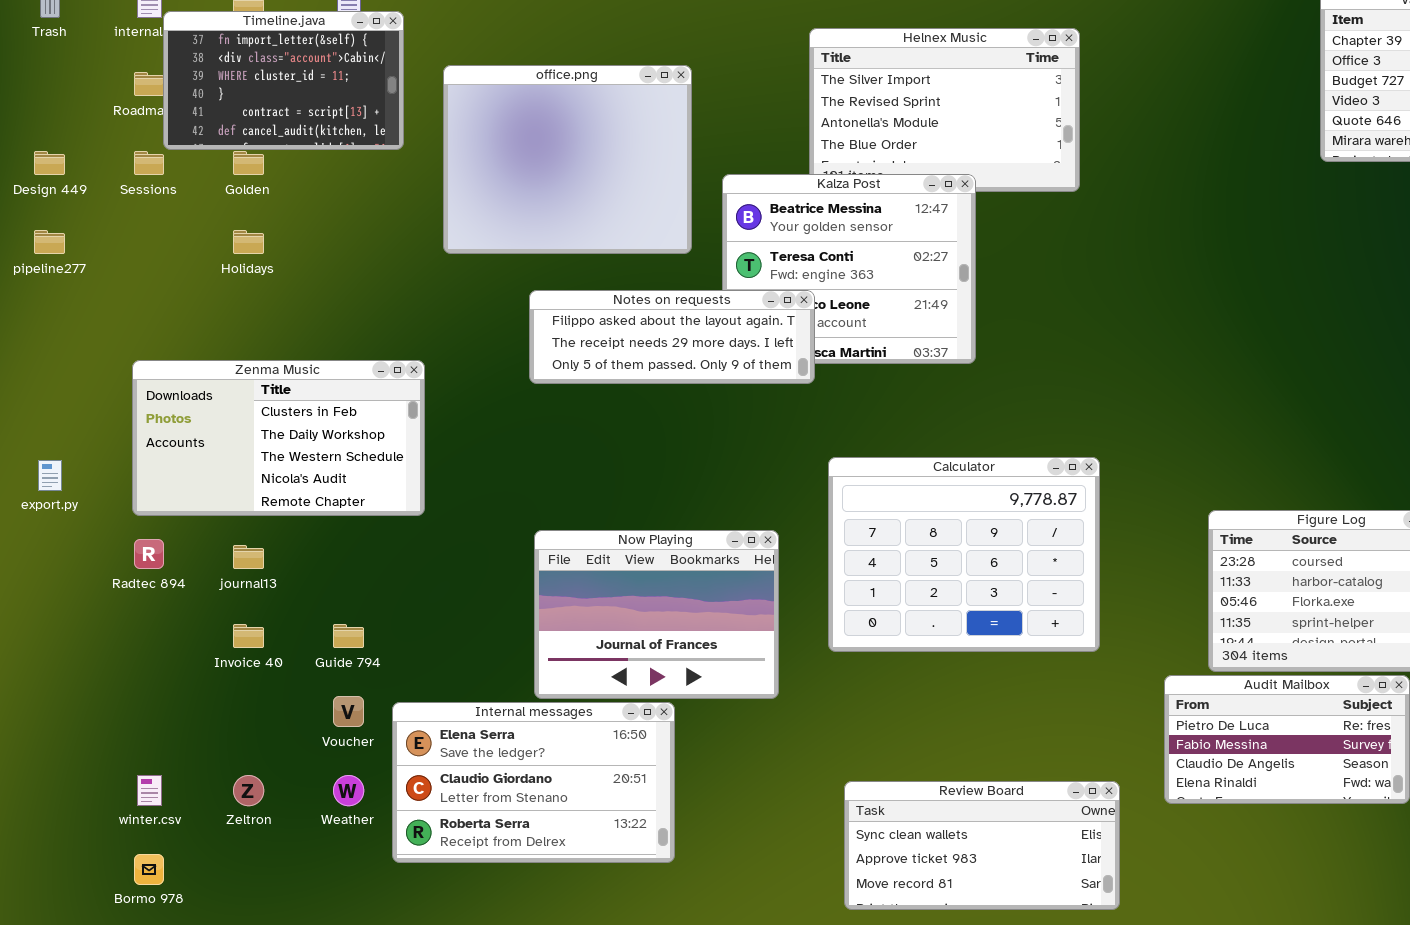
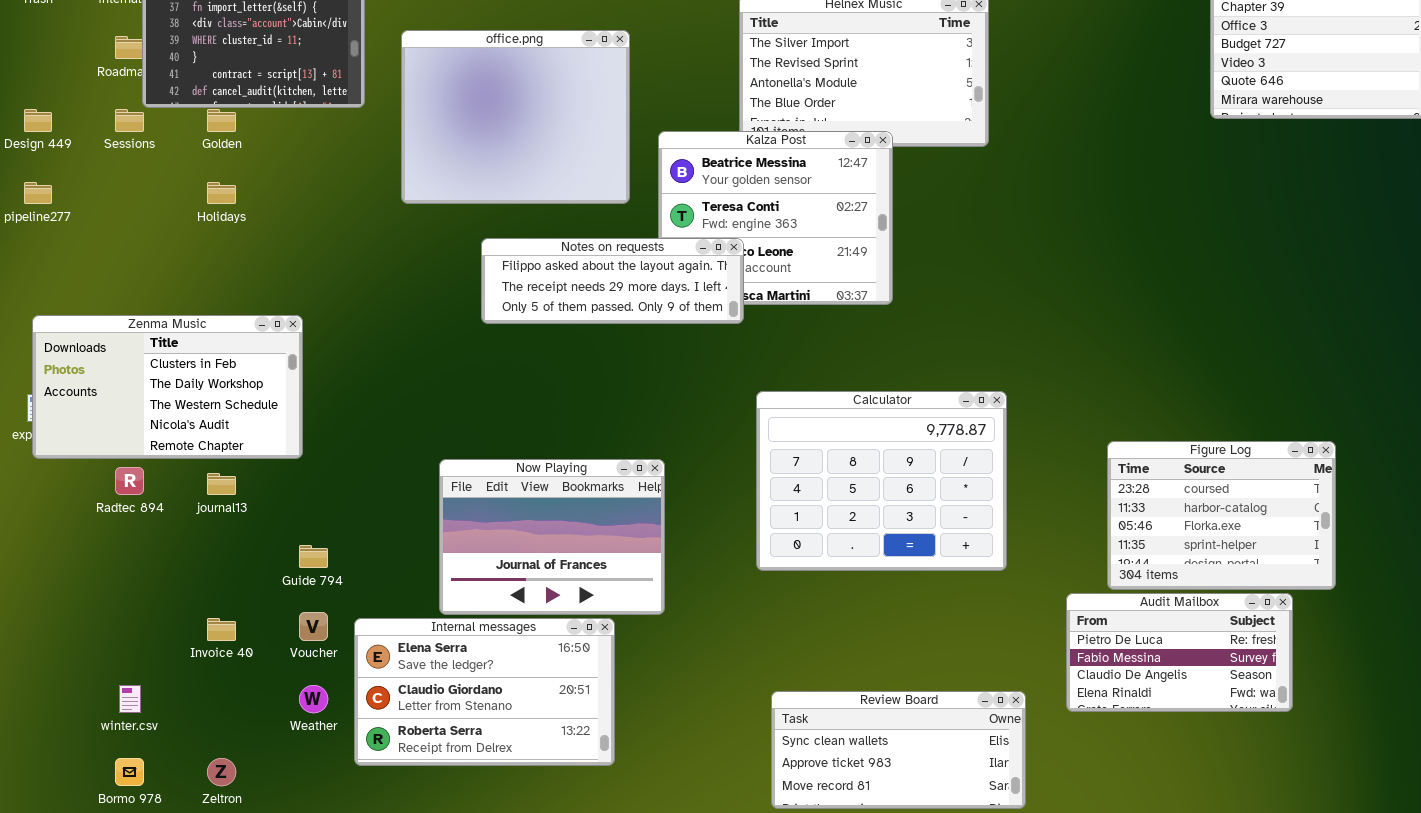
Zenma Music: [132,360,425,516] -> [32,315,303,459], moved
Now Playing: [534,530,779,699] -> [439,459,665,615], moved
Invoice 40: [233,624,264,648] -> [207,618,236,641], moved
Zeltron: [233,775,264,806] -> [207,758,236,786], moved

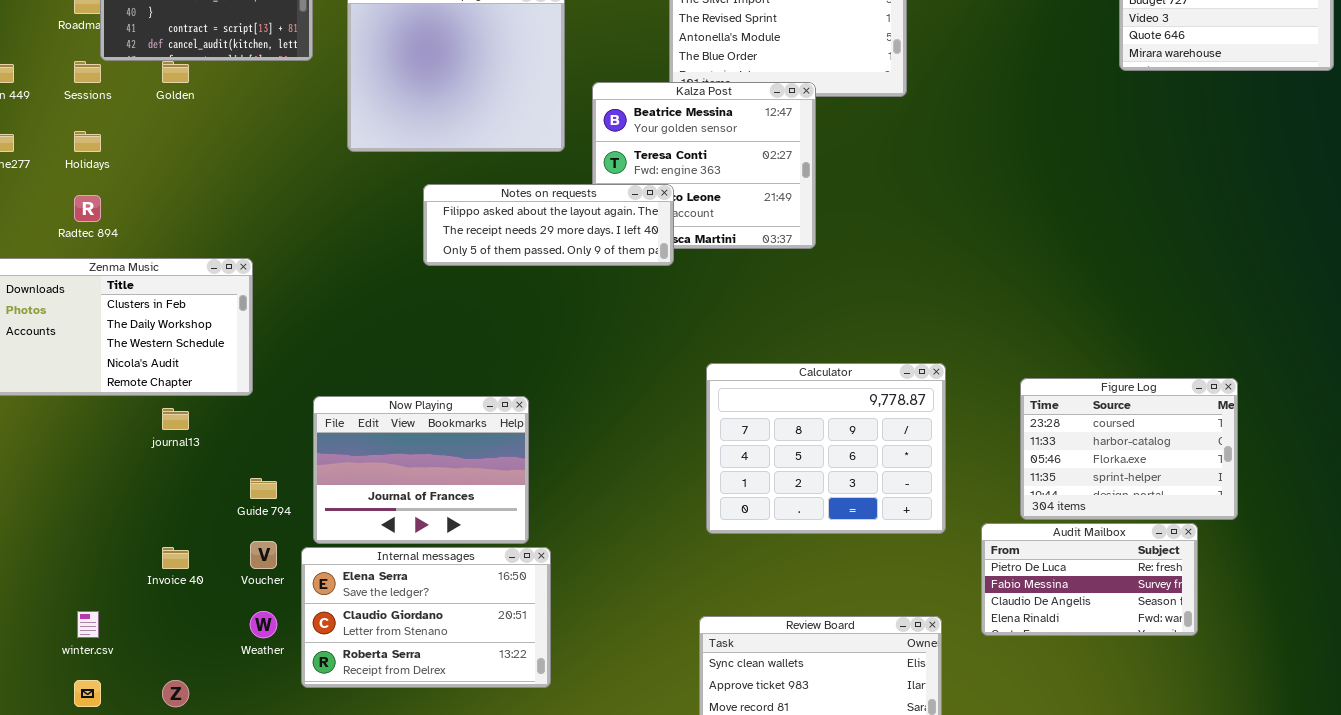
Holidays: [207,182,236,204] -> [74,131,101,152], moved
Calculator: [756,391,1007,571] -> [706,363,946,534], moved
Now Playing: [439,459,665,615] -> [313,396,529,544], moved
Radtec 894: [115,467,144,495] -> [74,195,101,222], moved

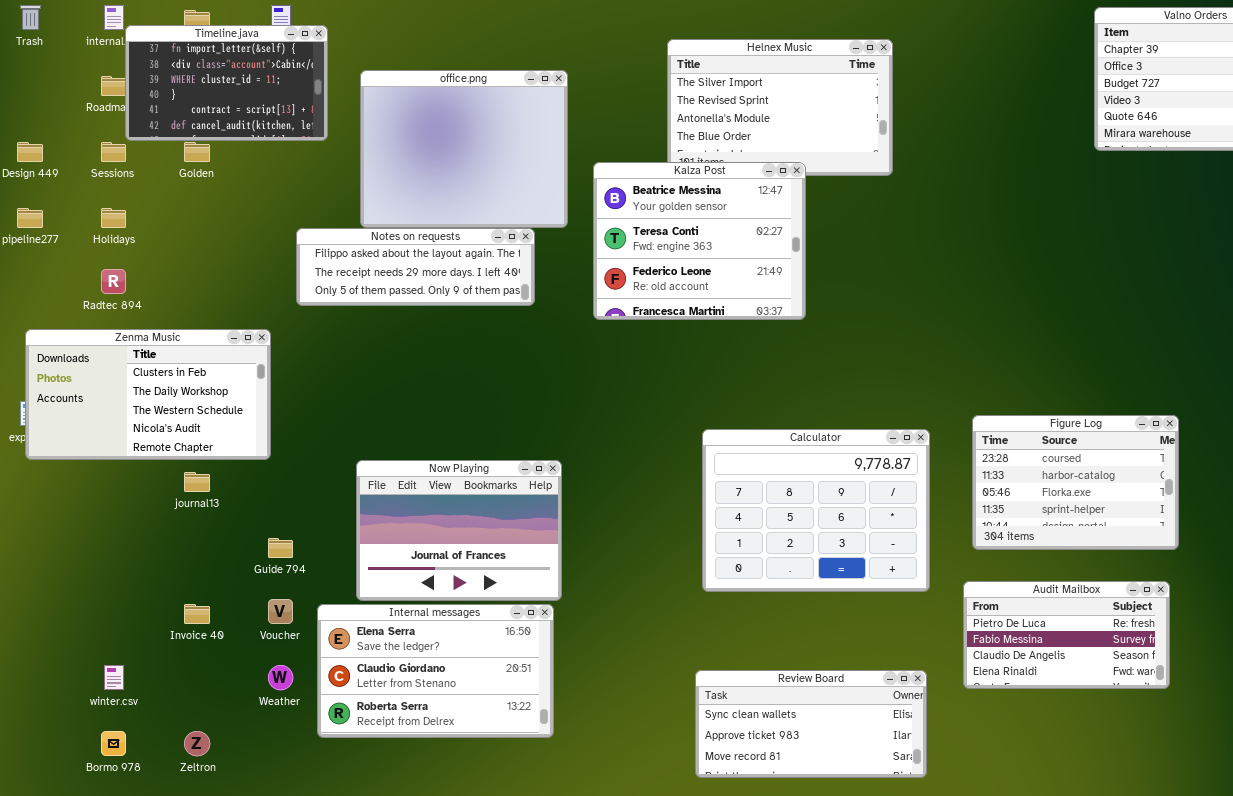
Notes on requests: [423,184,674,266] -> [296,228,535,306], moved
Figure Log: [1020,378,1238,520] -> [972,415,1179,550], moved
Now Playing: [313,396,529,544] -> [356,460,562,601], moved

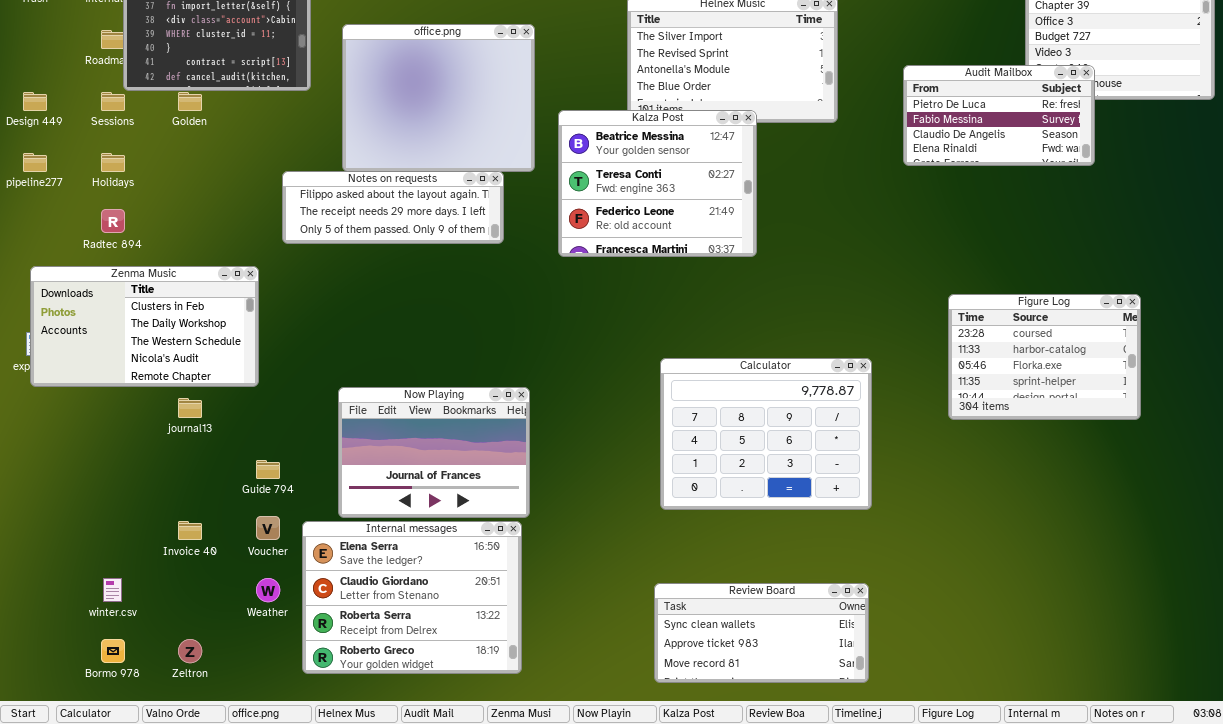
Figure Log: [972,415,1179,550] -> [948,294,1141,420], moved
Audit Mailbox: [963,581,1170,689] -> [903,65,1095,166], moved
Internal messages: [317,604,554,738] -> [302,521,522,674], resized

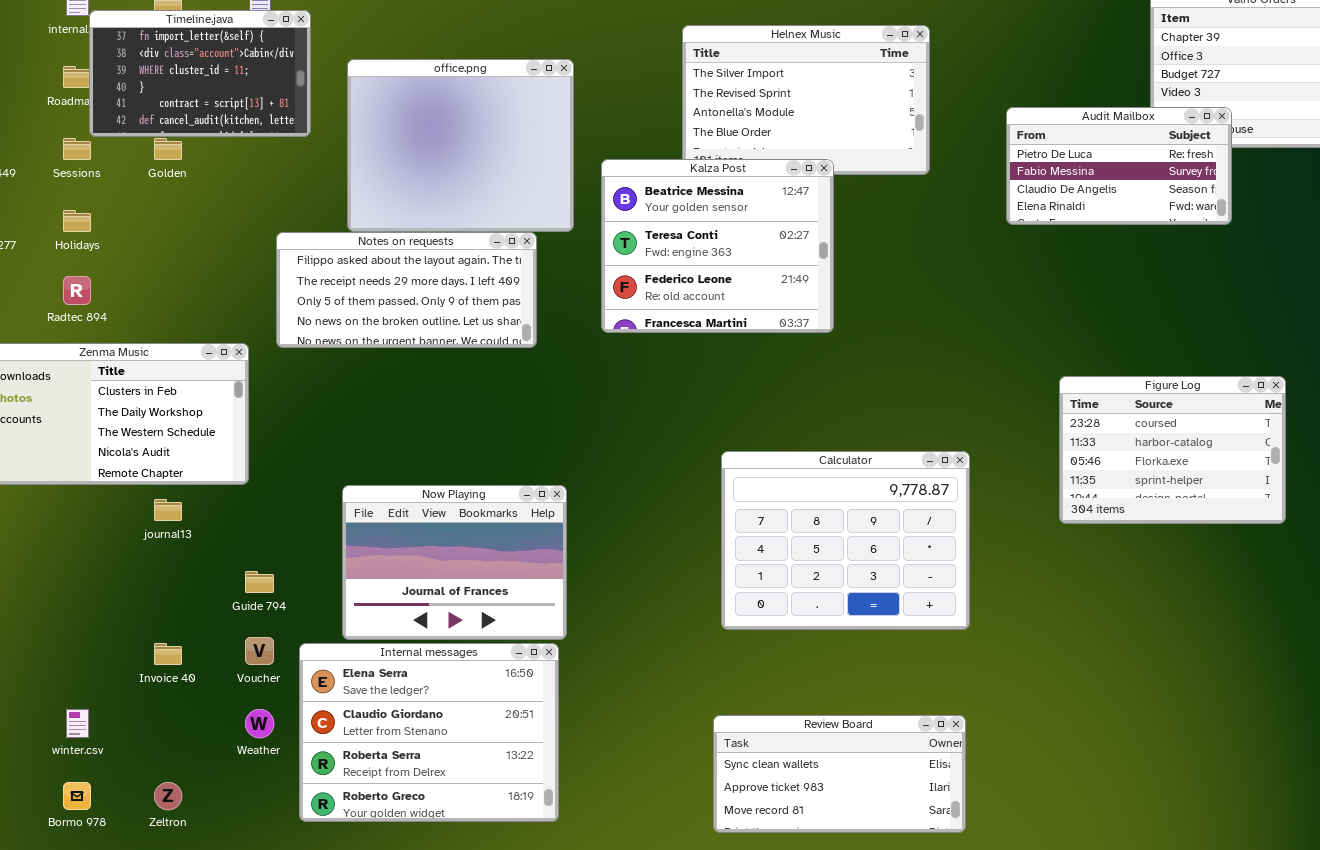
Notes on requests: [282,171,504,244] -> [276,232,537,348], resized

